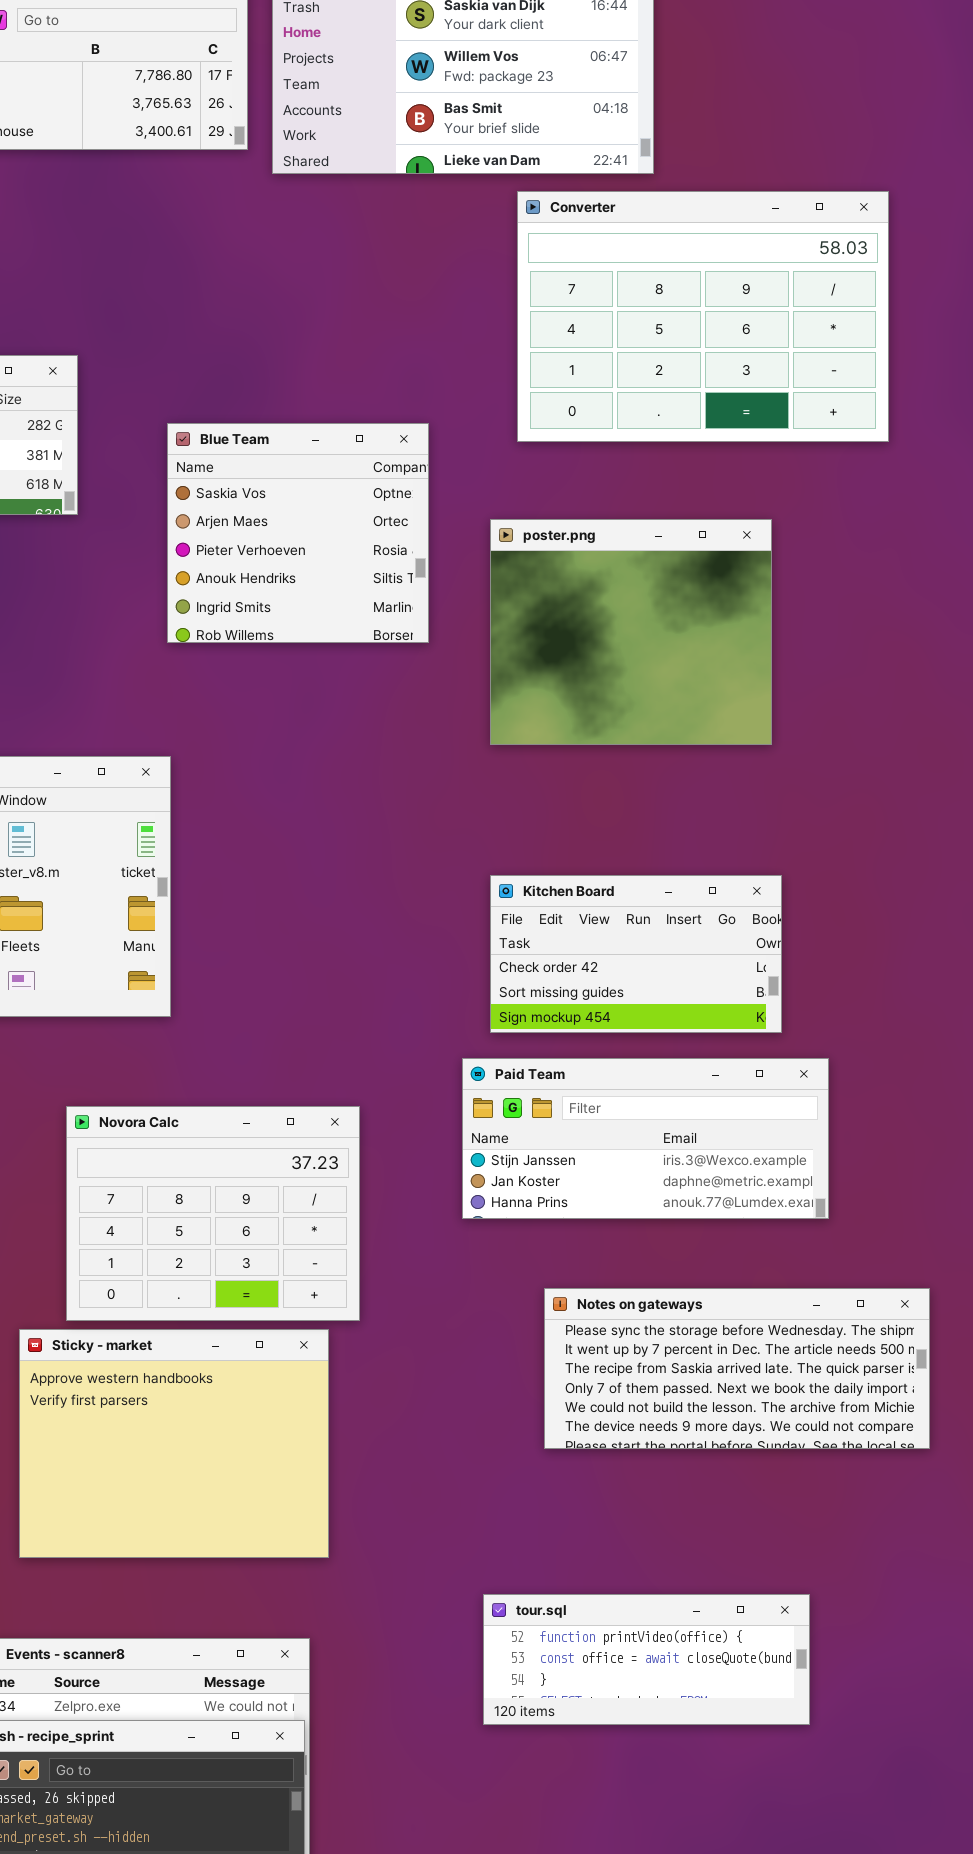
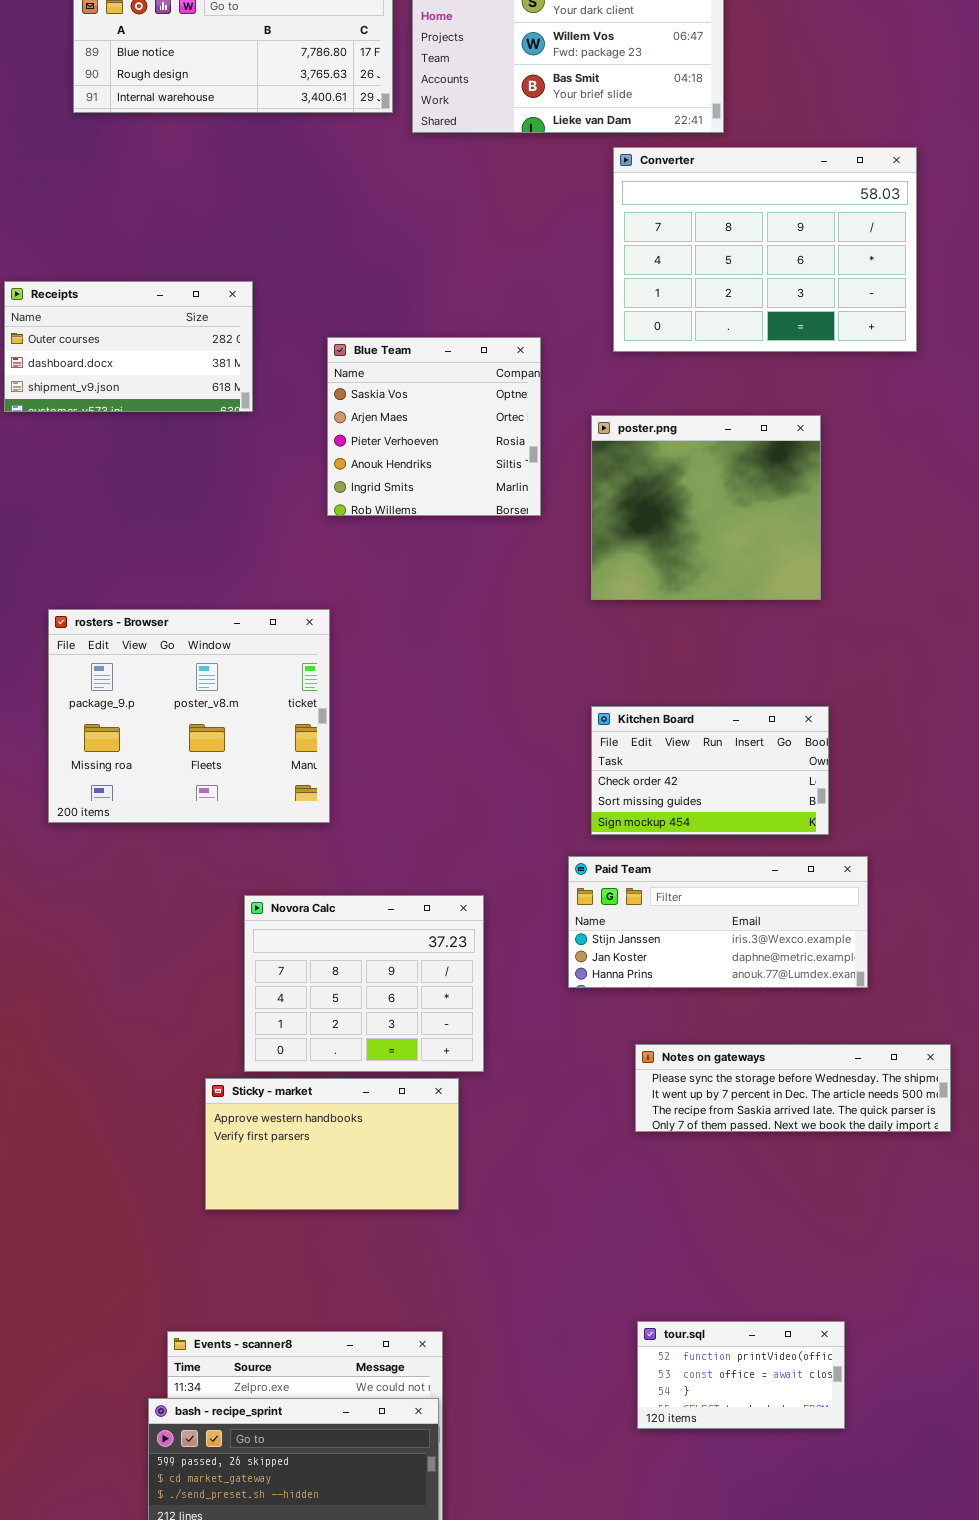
Notes on gateways: [544,1288,930,1449] -> [635,1044,951,1132], resized
Sticky - market: [19,1329,329,1558] -> [205,1078,459,1210], resized
tour.sql: [483,1594,810,1725] -> [637,1321,845,1429], moved, resized

